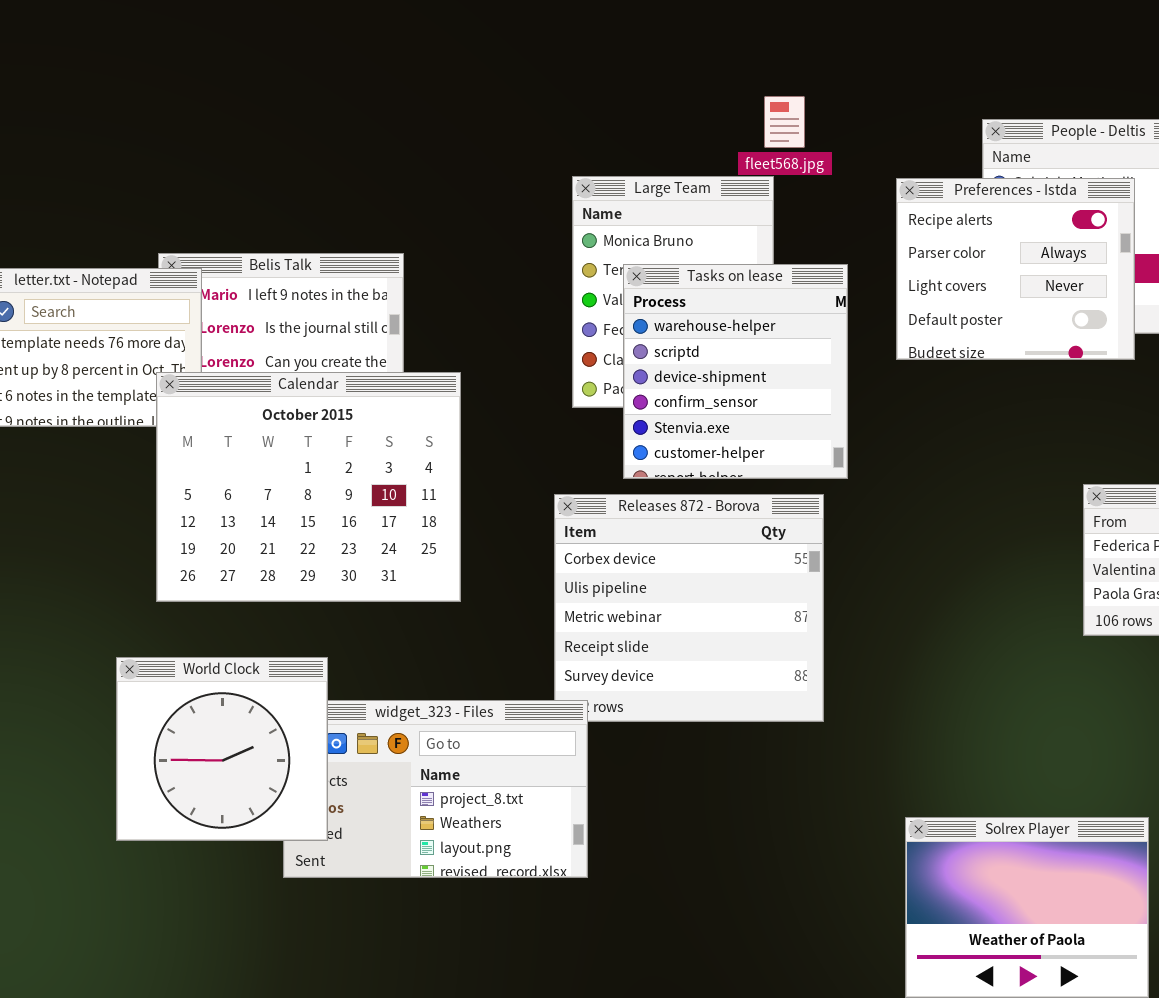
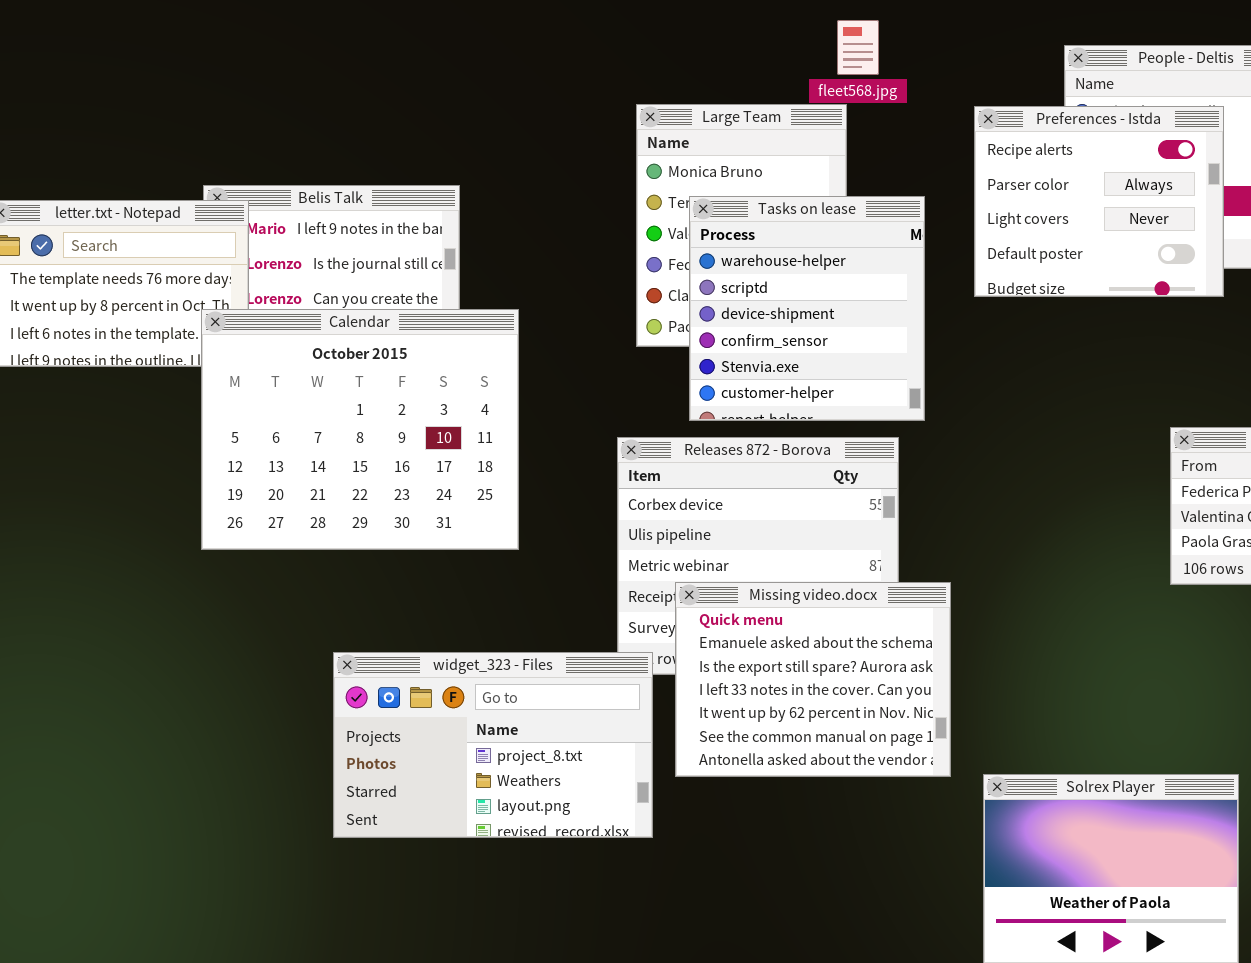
Missing video.docx: none -> [675,582,951,777], opened
World Clock: [116,657,328,841] -> none, closed

